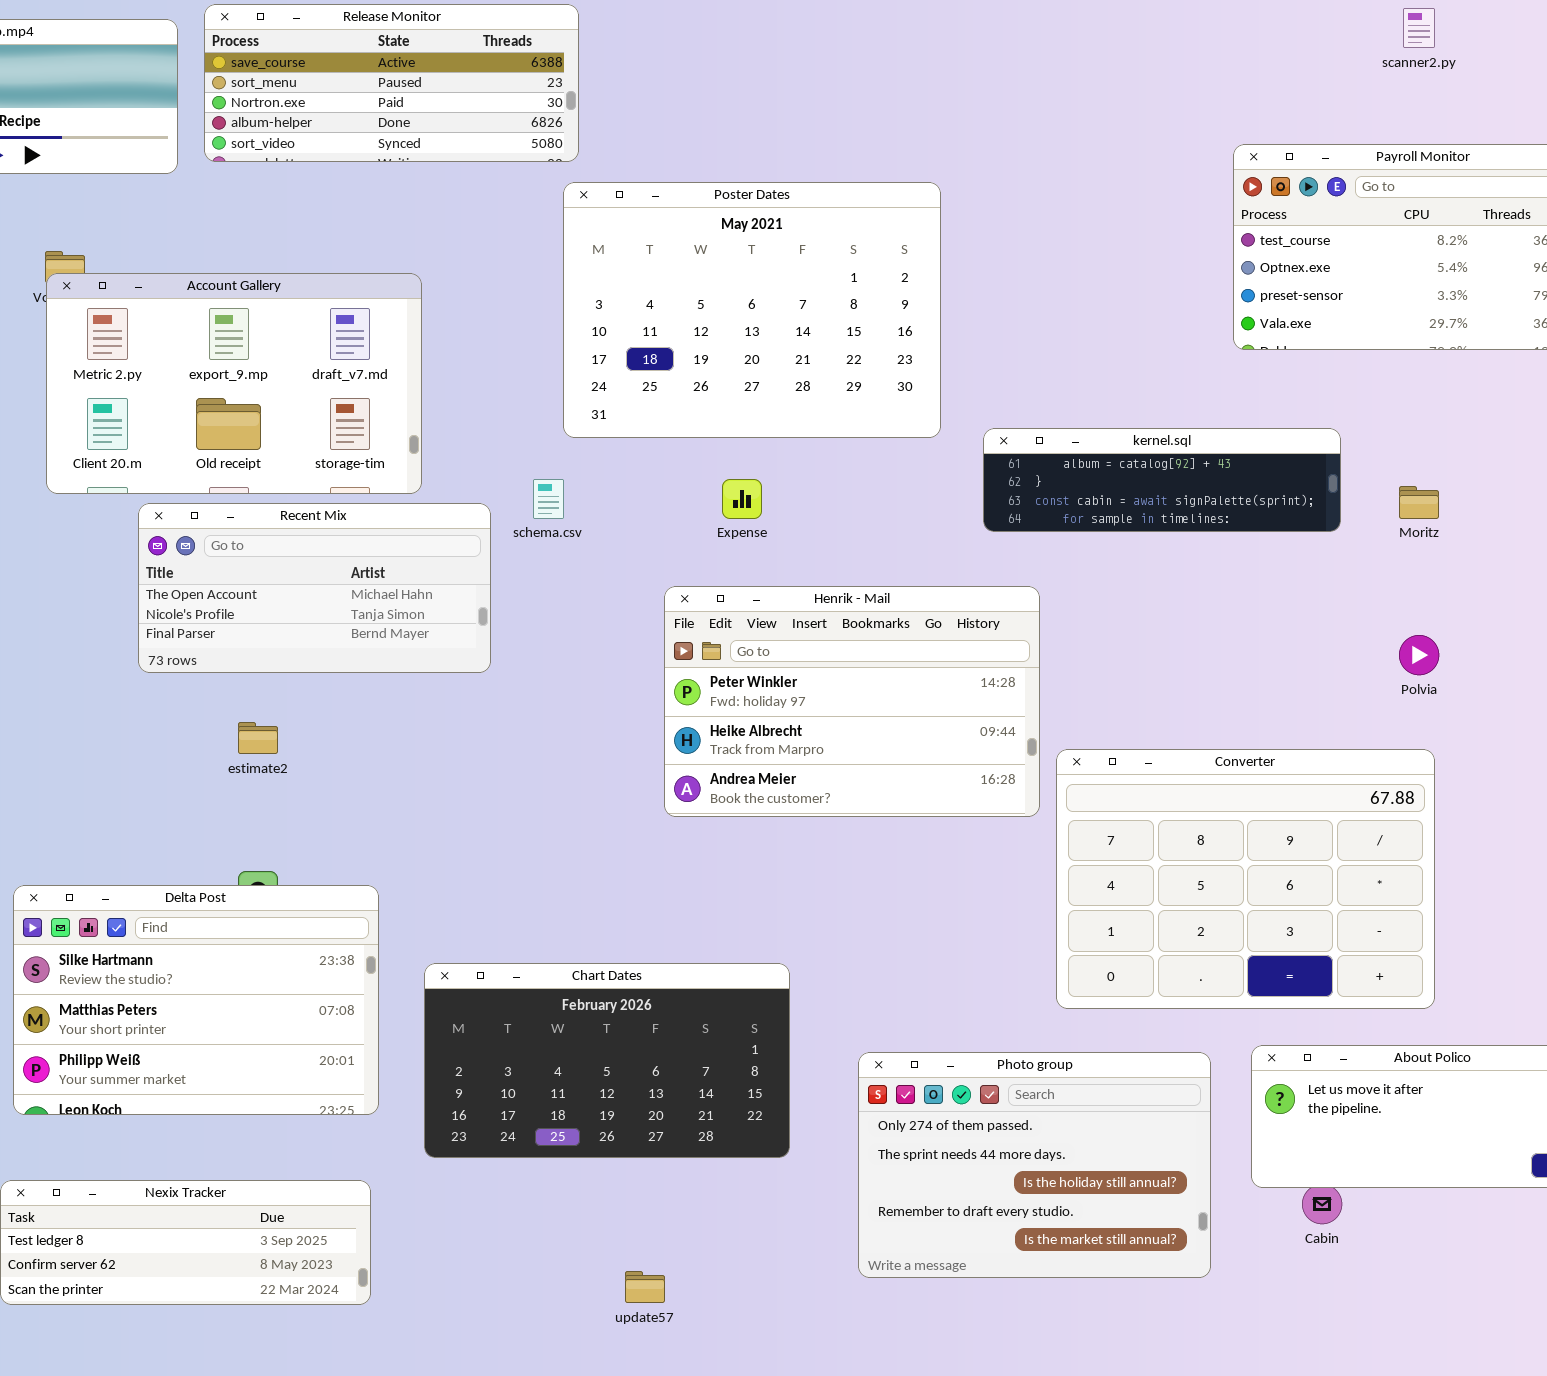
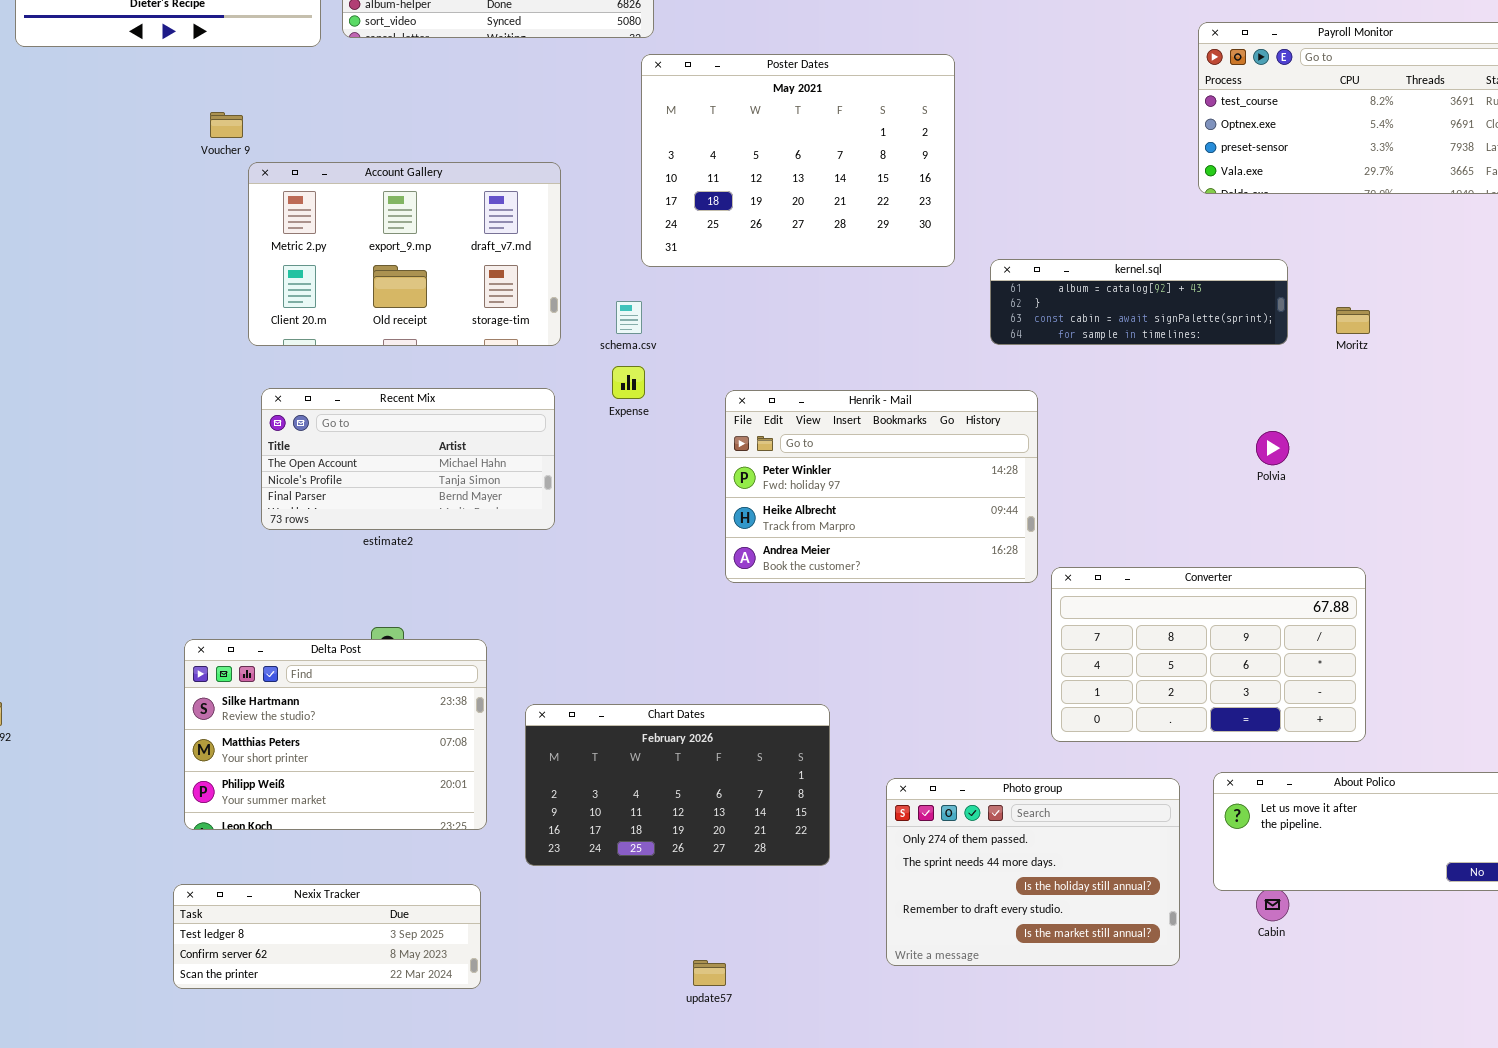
Account Gallery: [46,273,422,494] -> [248,162,561,346], moved
Expense: [722,479,762,519] -> [612,366,645,399], moved
Recent Mix: [138,503,491,673] -> [261,388,555,530], moved
Polvia: [1399,635,1439,675] -> [1256,431,1289,465], moved
Converter: [1056,749,1435,1009] -> [1051,567,1366,742], resized

